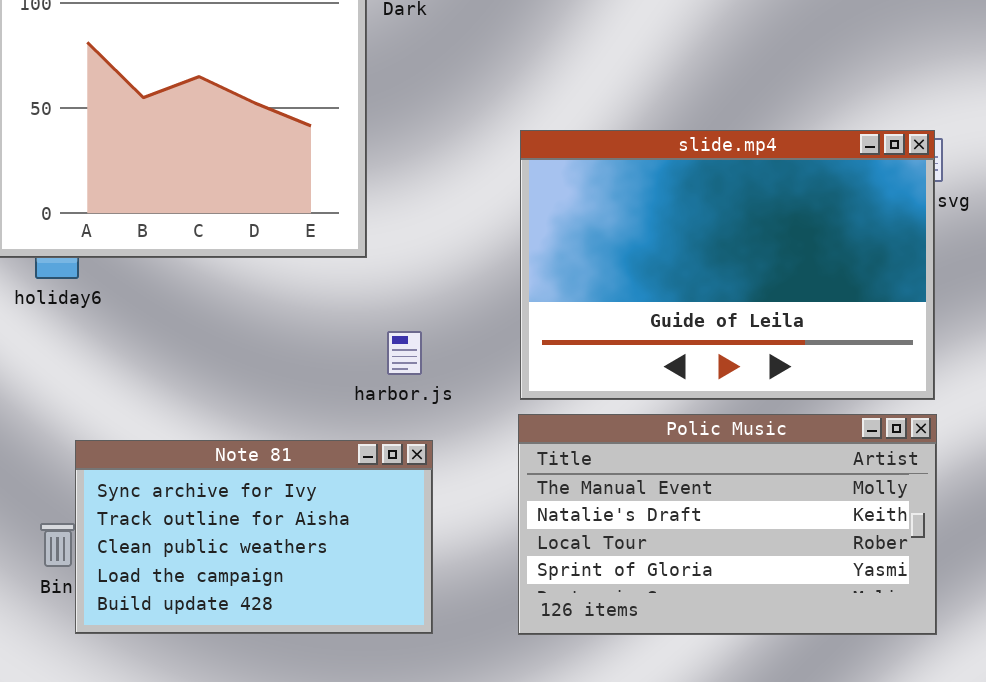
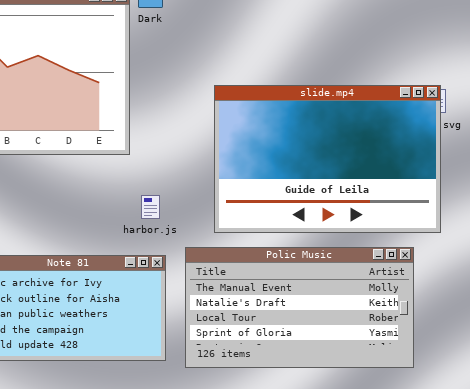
Polic Music: [518,414,937,635] -> [185,247,414,368], moved

